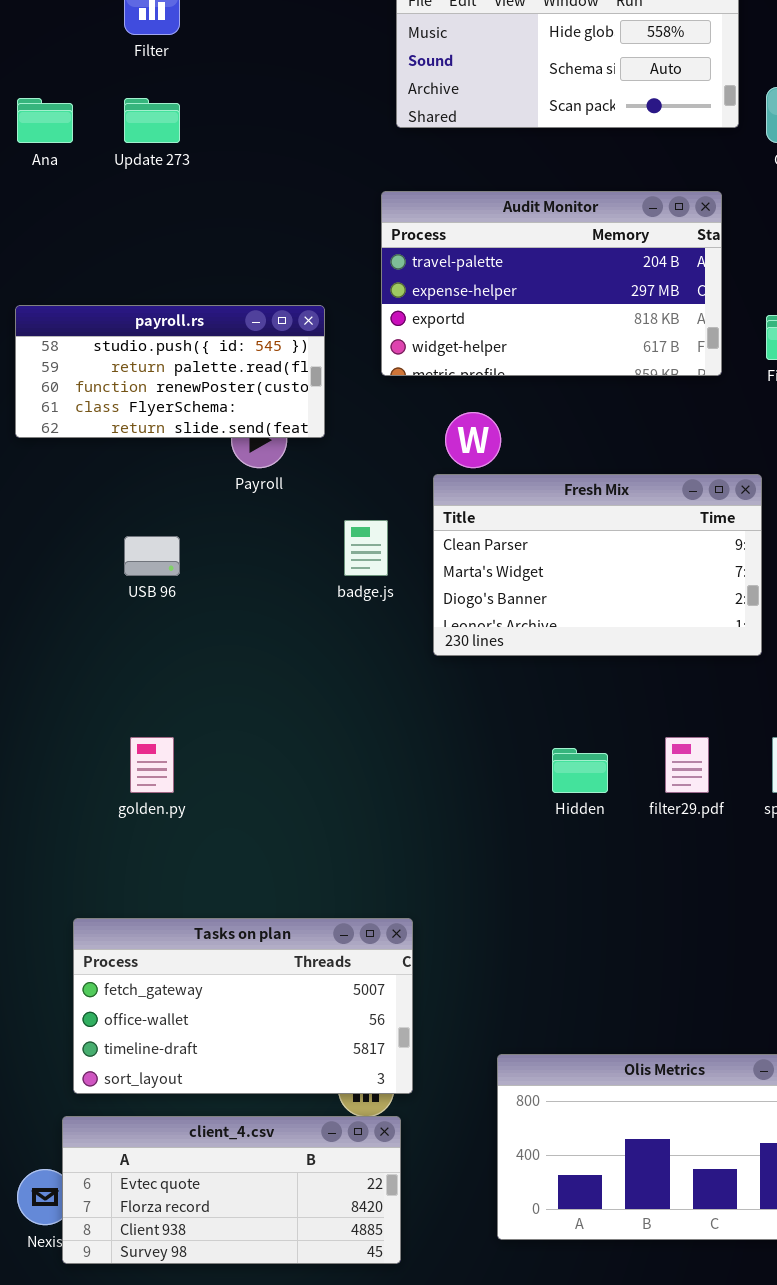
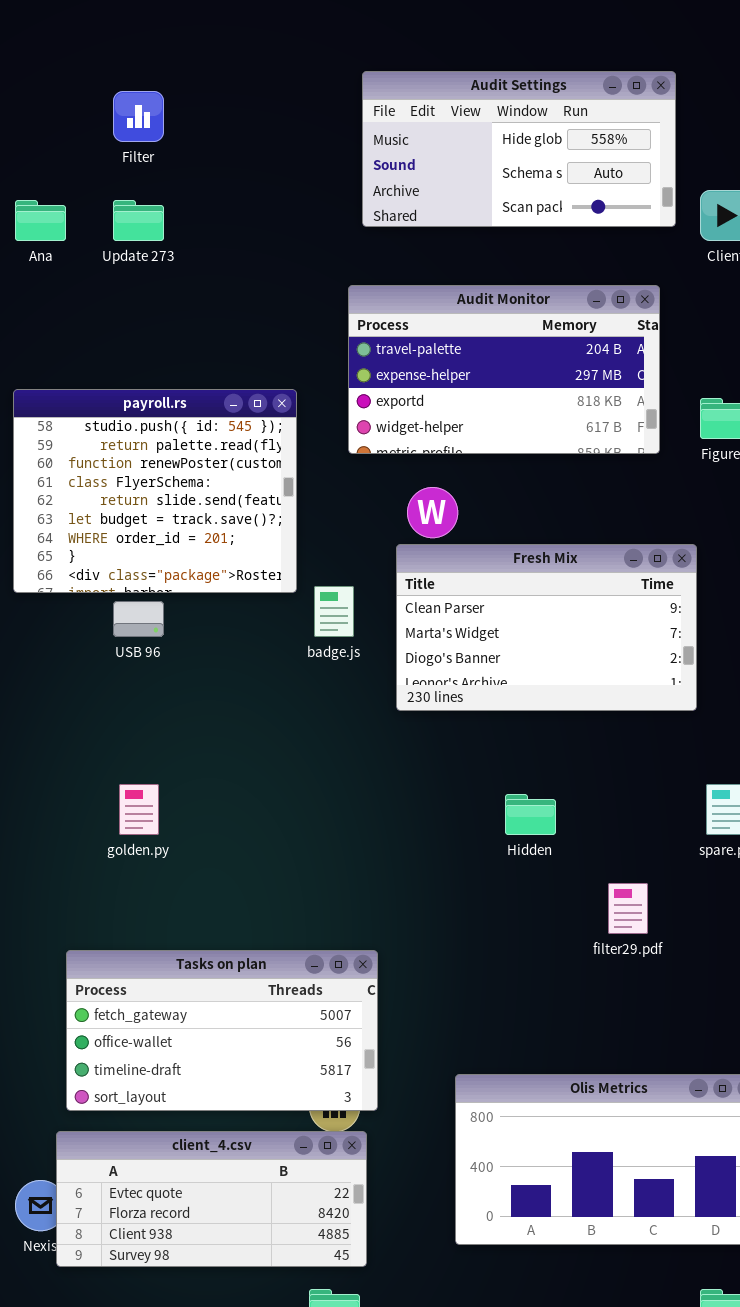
payroll.rs: [15,305,325,438] -> [13,389,297,593], resized
filter29.pdf: [665,737,709,793] -> [608,883,648,934], moved

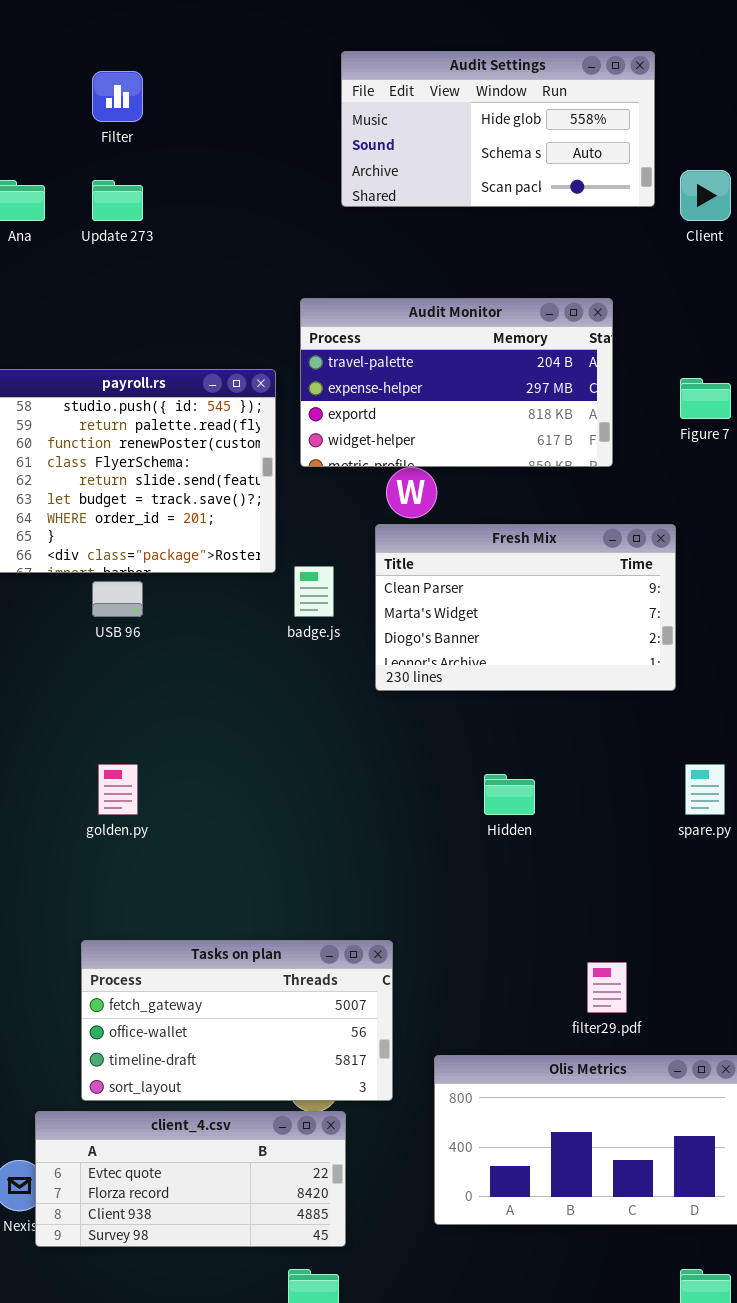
Audit Monitor: [348,285,660,454] -> [300,298,613,467], moved
filter29.pdf: [608,883,648,934] -> [587,962,627,1013], moved
Tasks on plan: [66,950,378,1111] -> [81,940,393,1101], moved

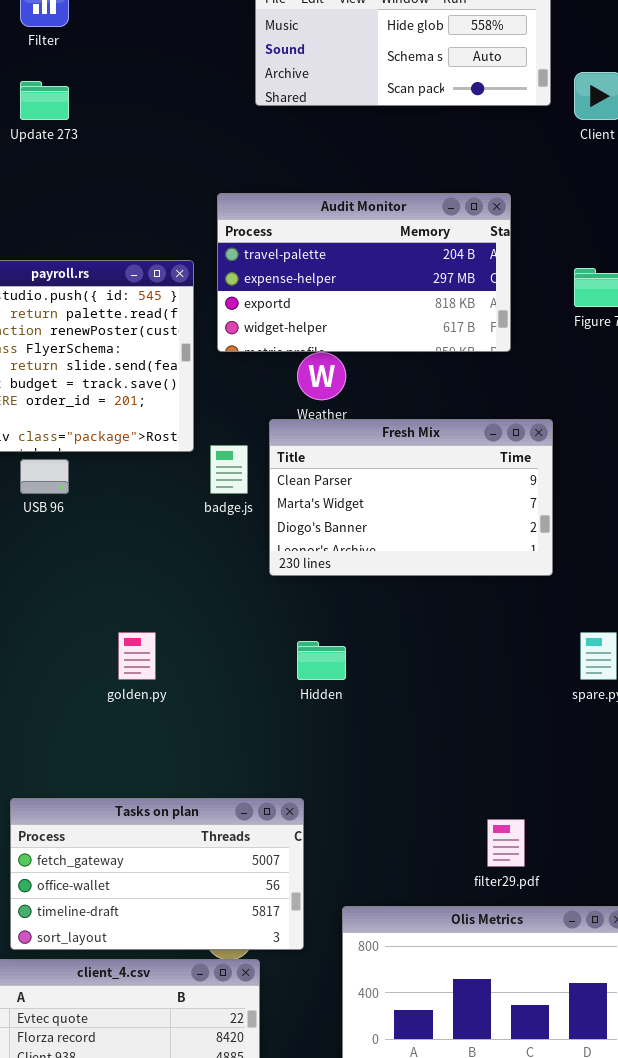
Fresh Mix: [375,524,676,691] -> [269,419,553,576], moved
golden.py: [98,764,138,815] -> [118,632,156,680], moved
Hidden: [484,774,535,815] -> [297,641,346,680], moved

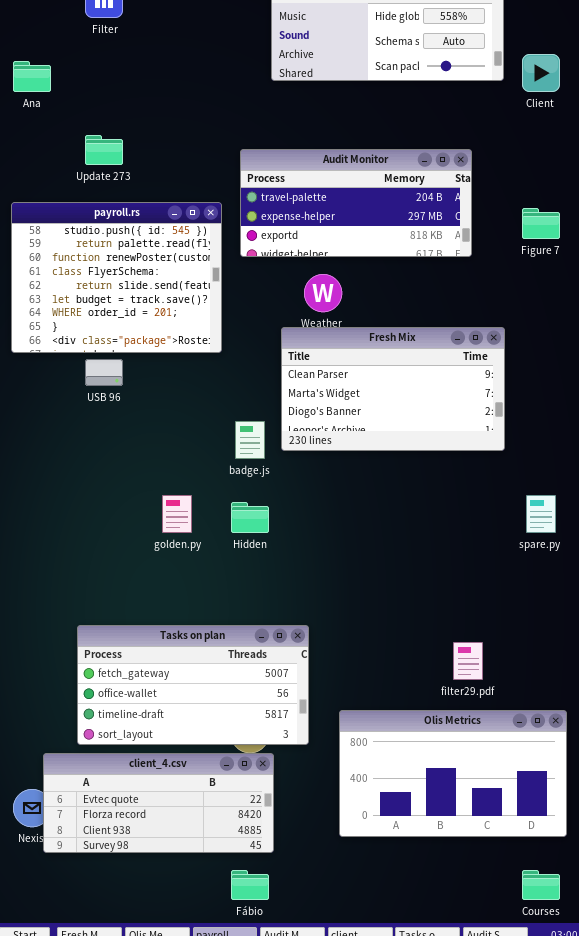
Update 273: [20,81,69,120] -> [85,135,123,165], moved
Audit Monitor: [217,193,511,352] -> [240,149,472,257], resized
badge.js: [210,445,248,494] -> [235,421,265,459], moved
Hidden: [297,641,346,680] -> [231,502,269,533], moved

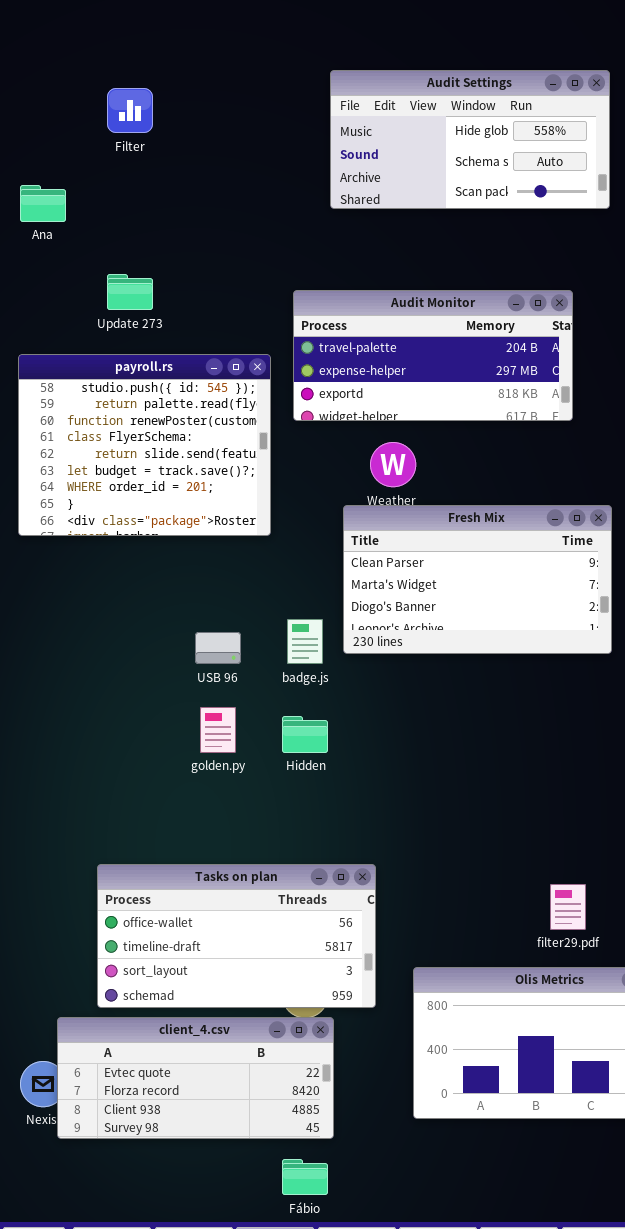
USB 96: [85,359,123,386] -> [195,632,241,664], moved
Tasks on plan: [77,625,309,745] -> [97,864,376,1008], scrolled down 1 row

